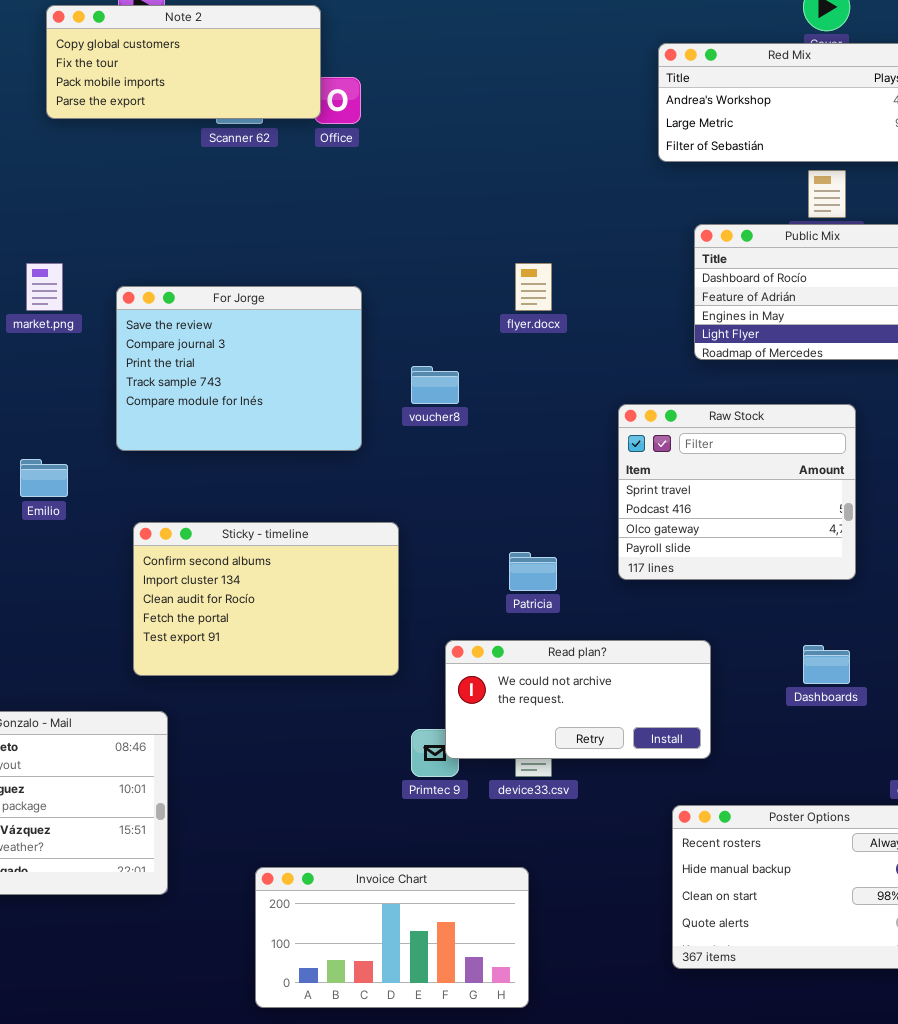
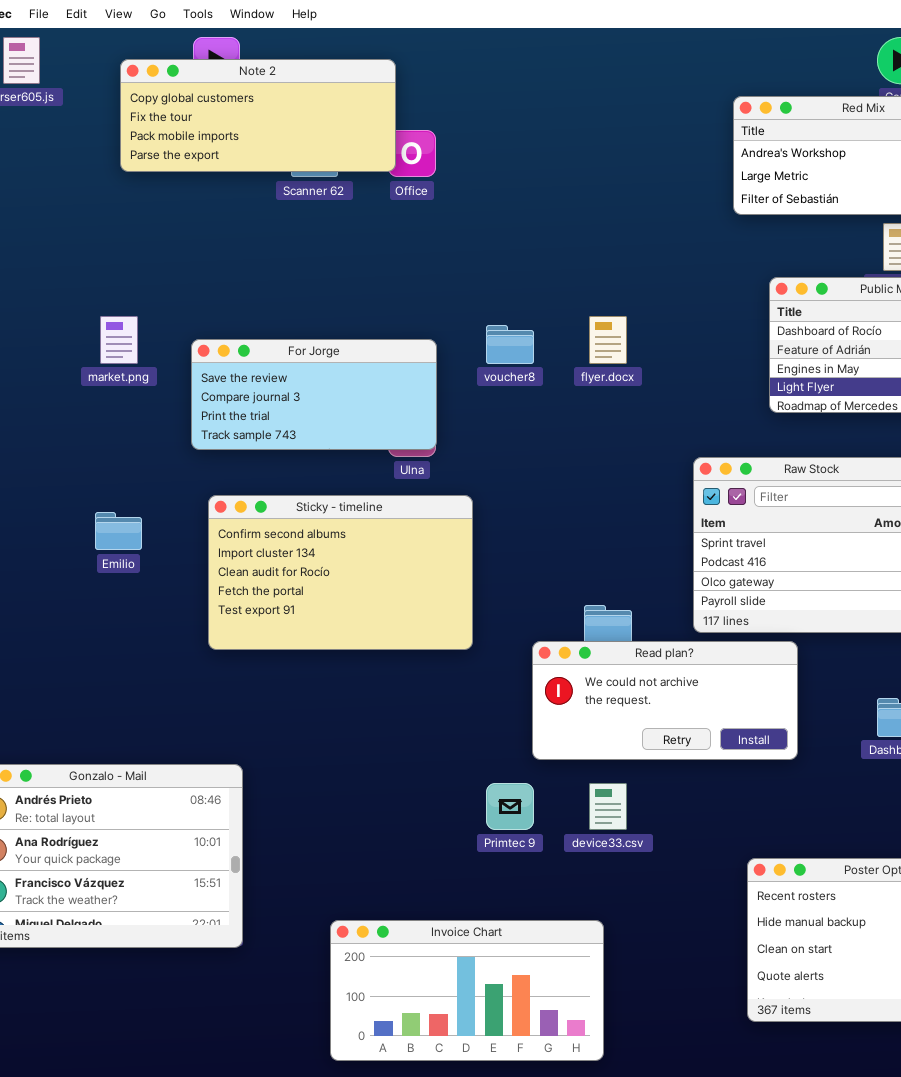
For Jorge: [116,286,362,451] -> [191,339,437,450], resized
voucher8: [411,366,459,404] -> [486,325,534,364], moved
Sticky - timeline: [133,522,399,676] -> [208,495,473,650], moved
Read plan?: [445,640,711,759] -> [532,641,798,760], moved

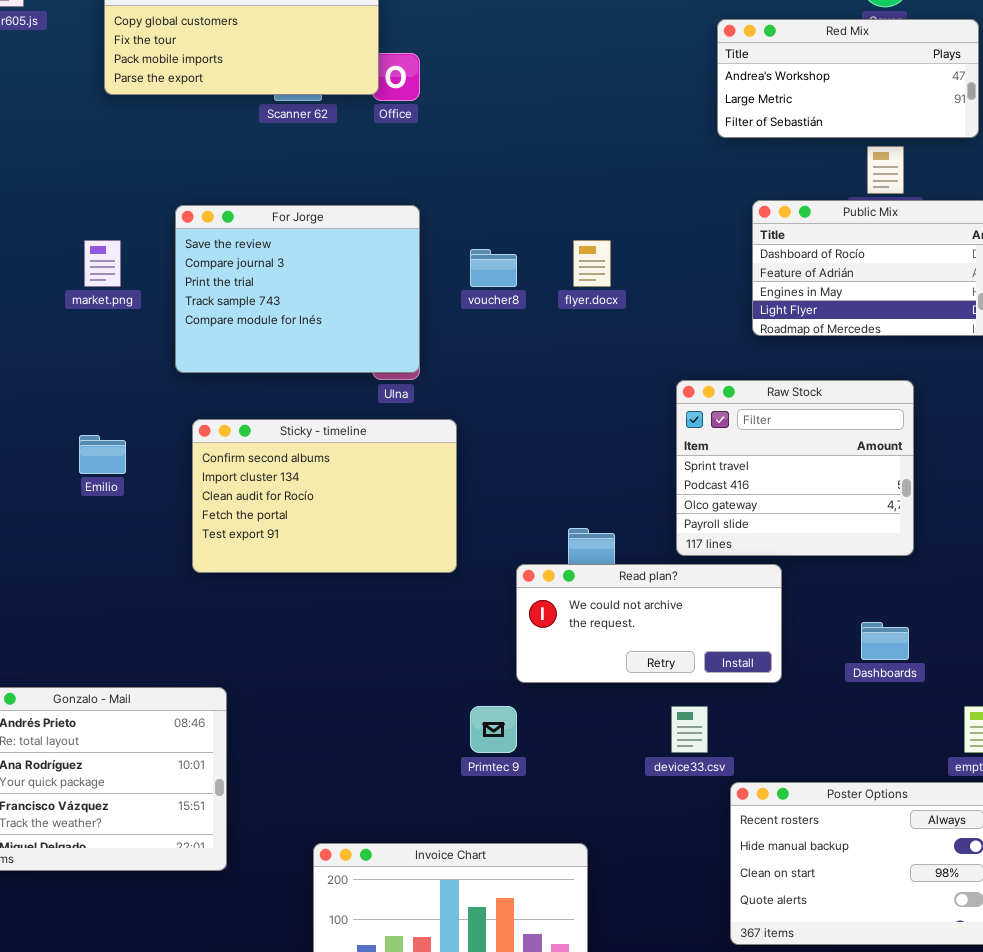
For Jorge: [191,339,437,450] -> [175,205,420,373], resized
device33.csv: [589,783,627,830] -> [671,706,708,753], moved

